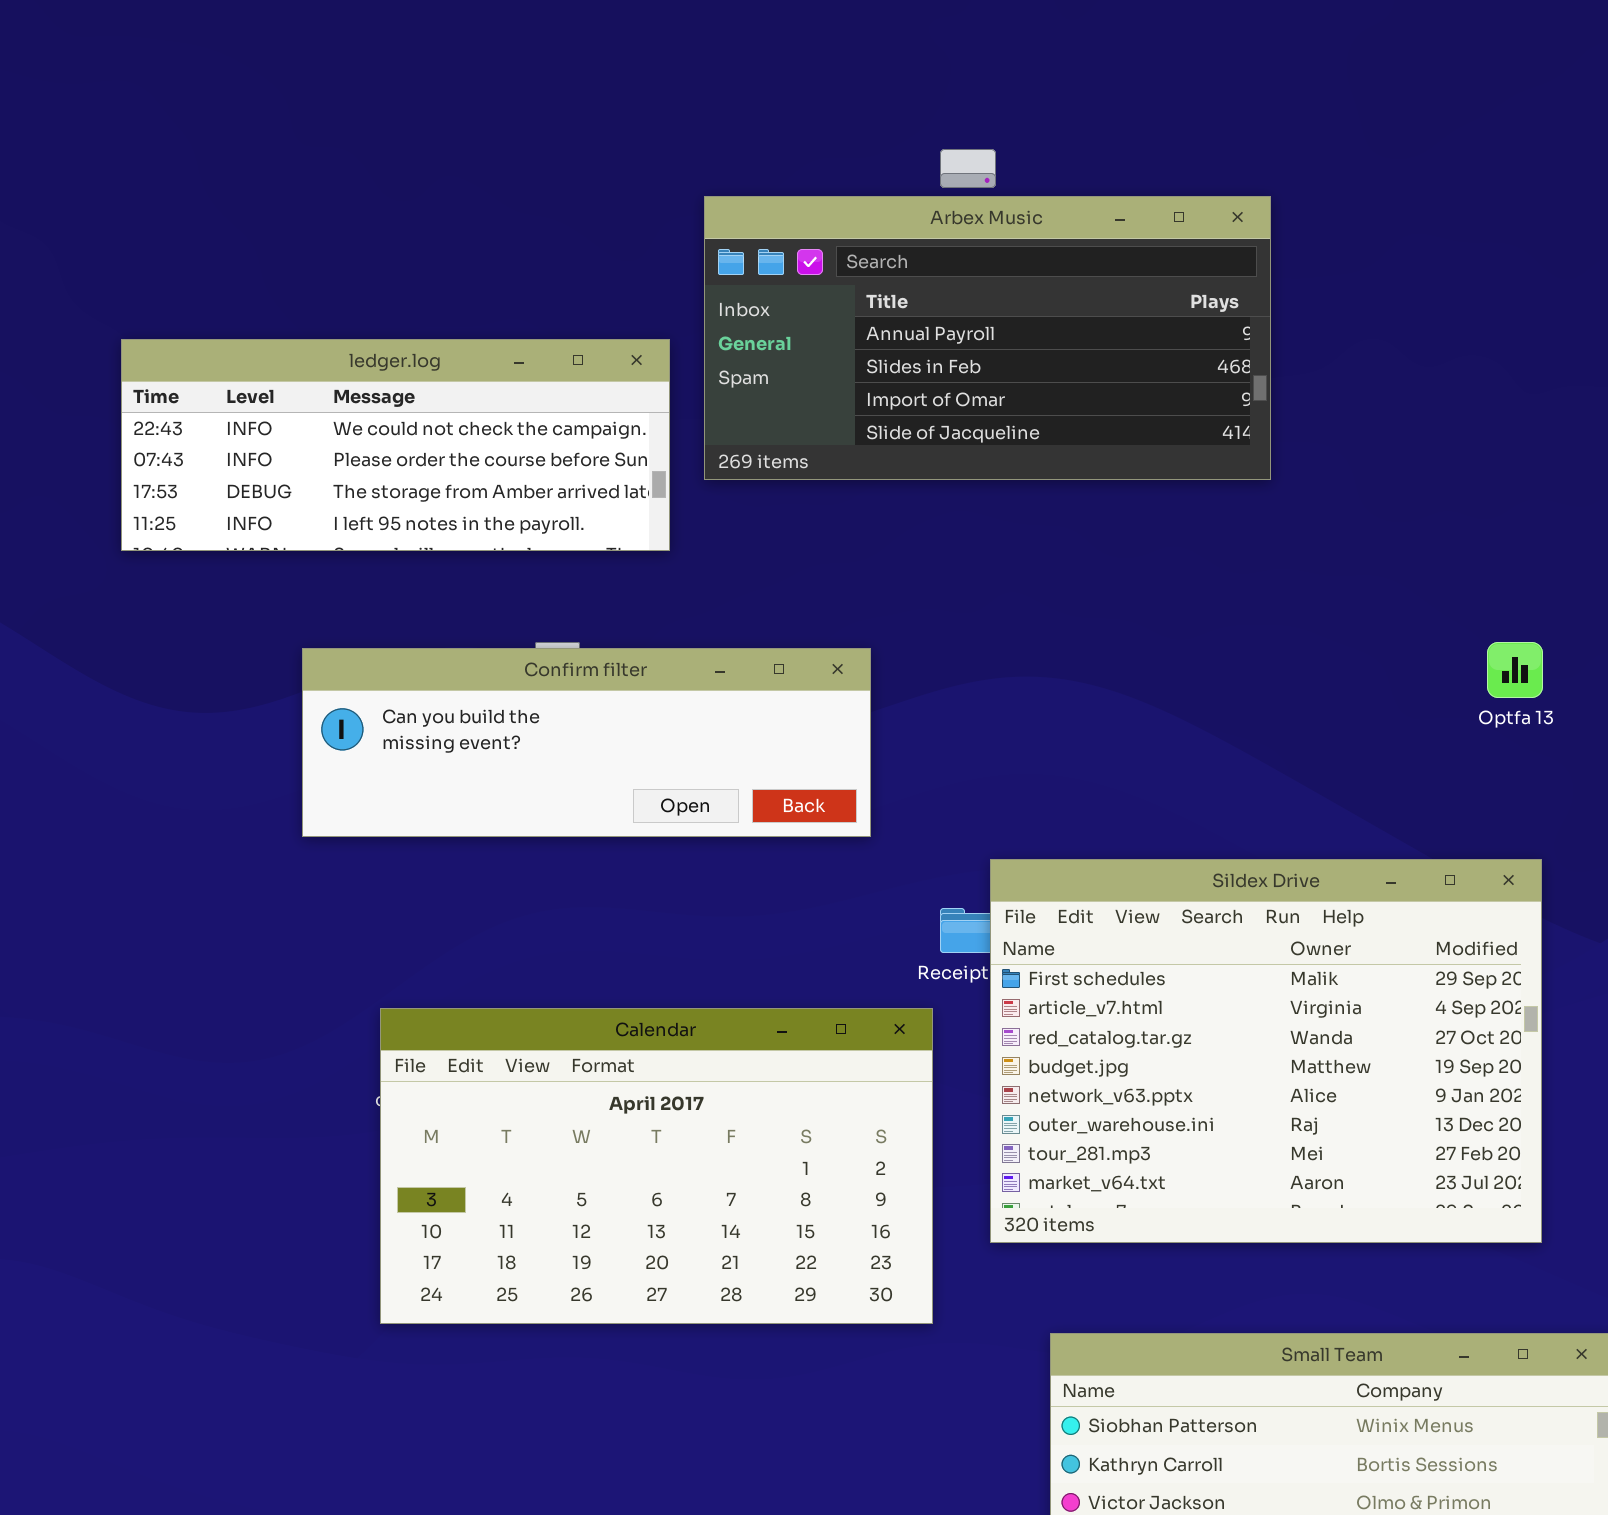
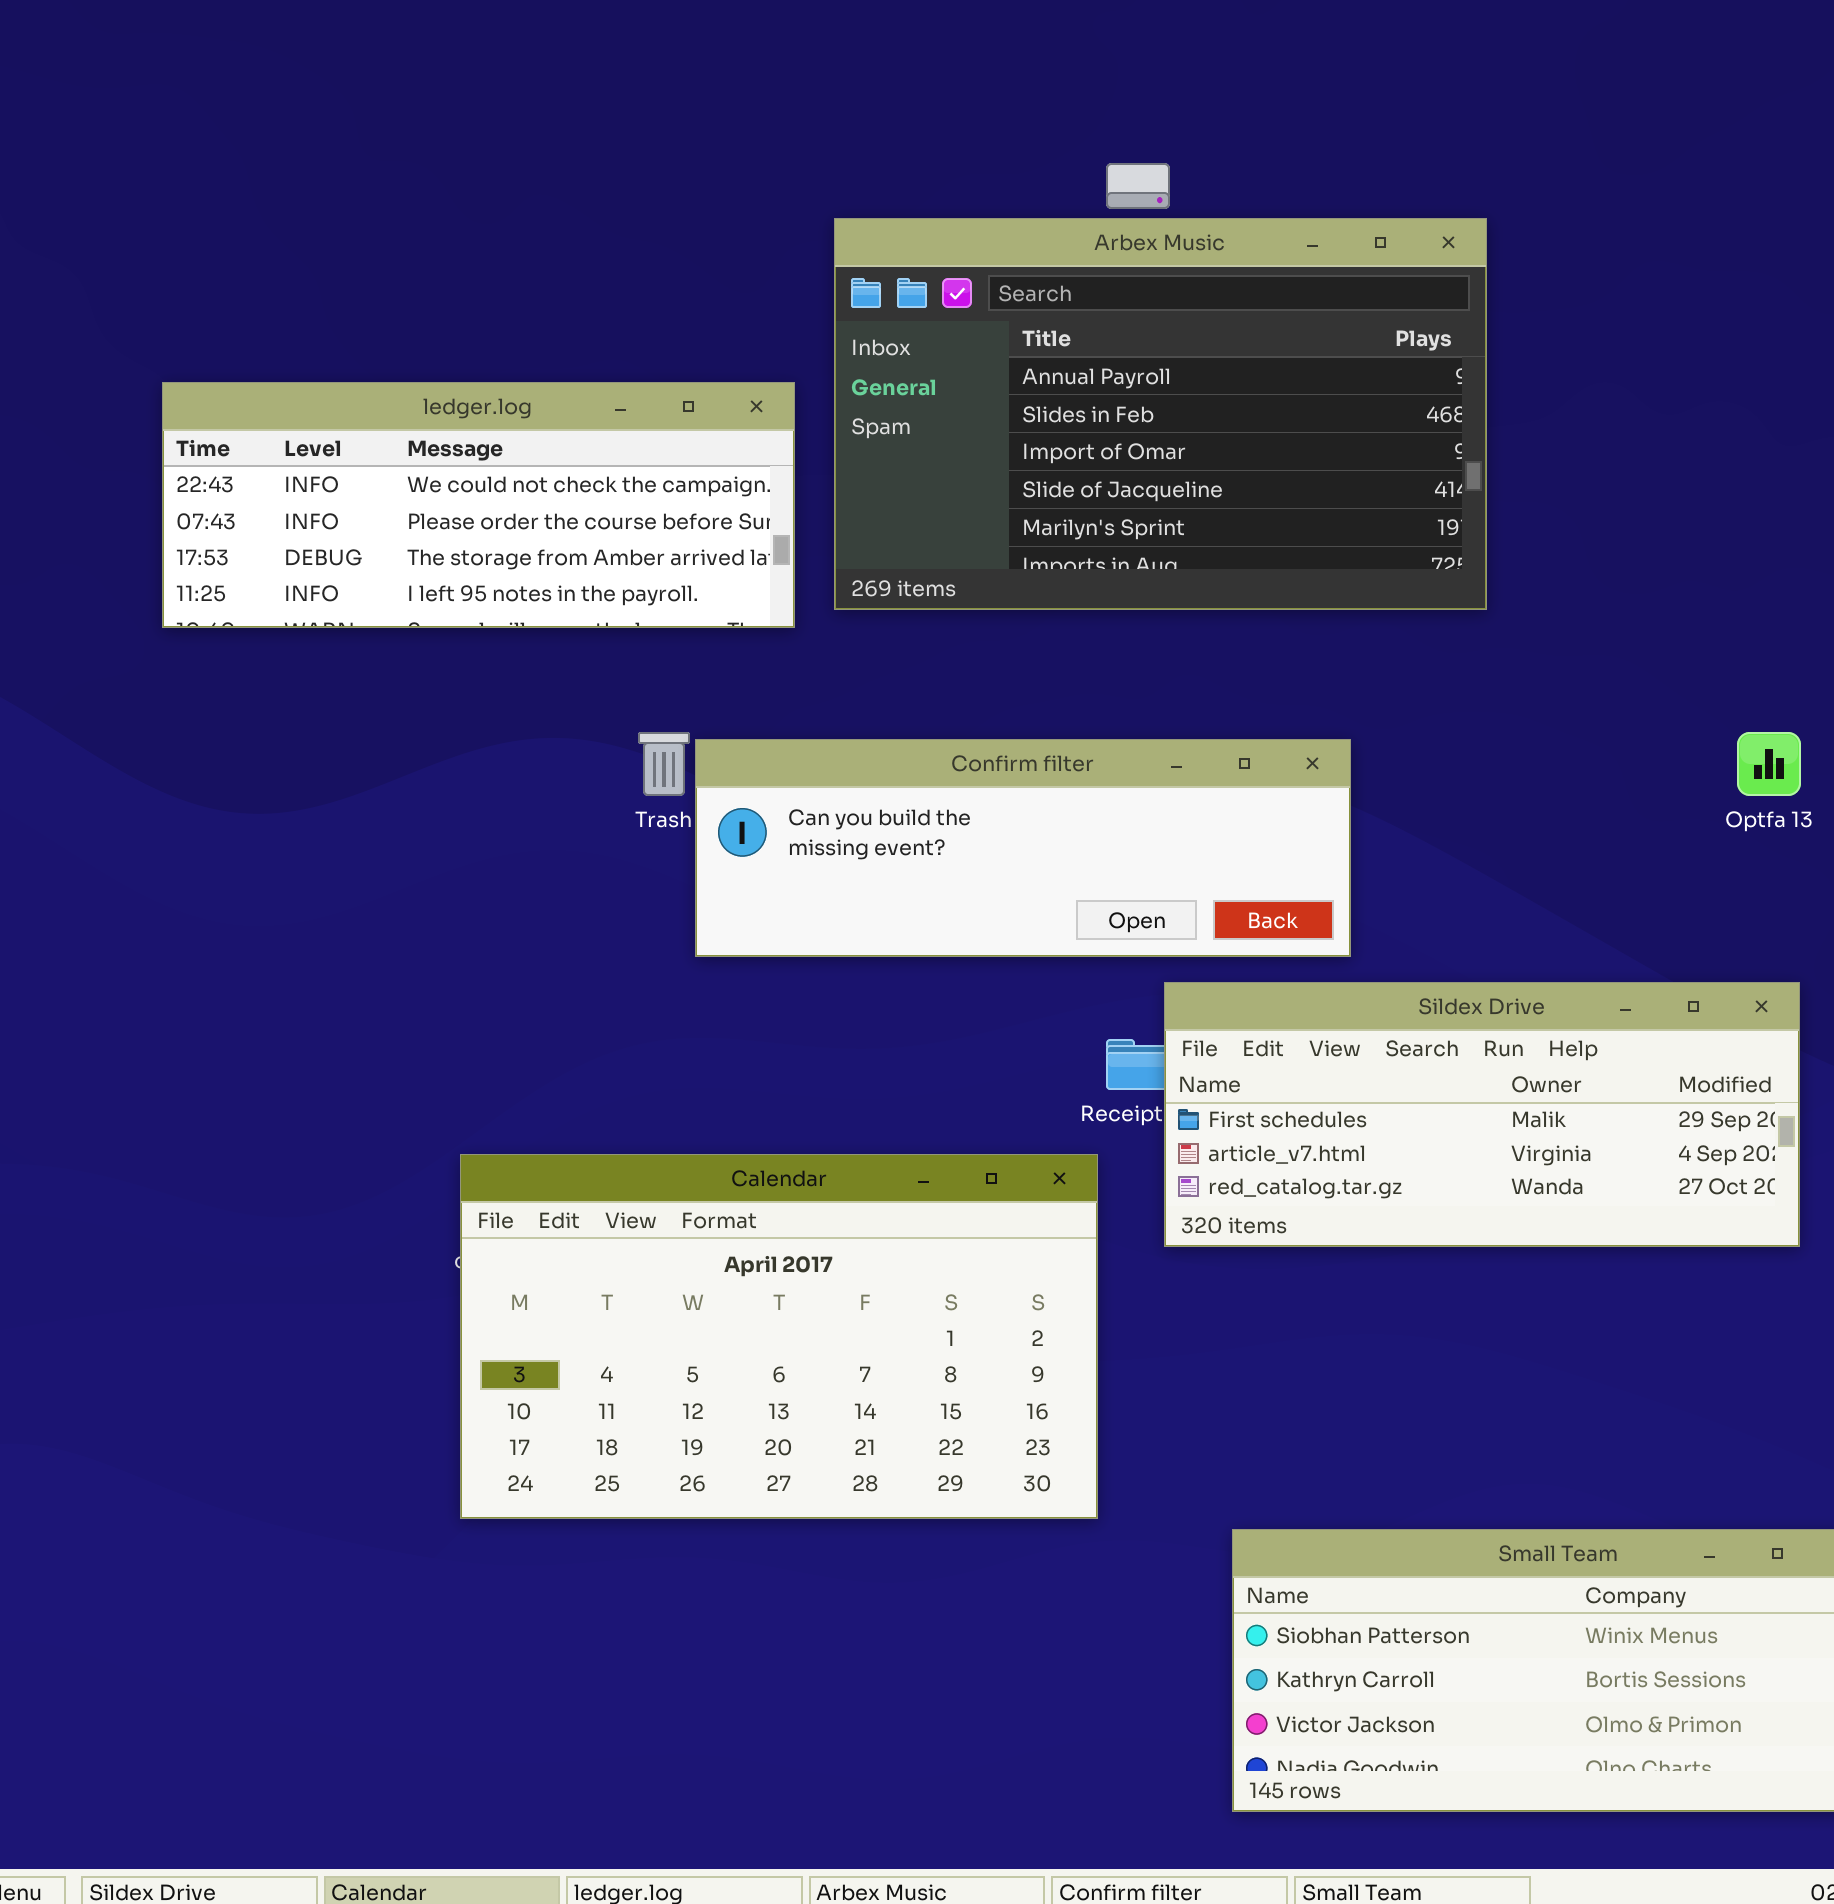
Arbex Music: [704,196,1271,480] -> [834,218,1487,610], resized
Confirm filter: [302,648,871,837] -> [695,739,1351,957], moved
Sildex Drive: [990,859,1542,1243] -> [1164,982,1800,1247], resized

